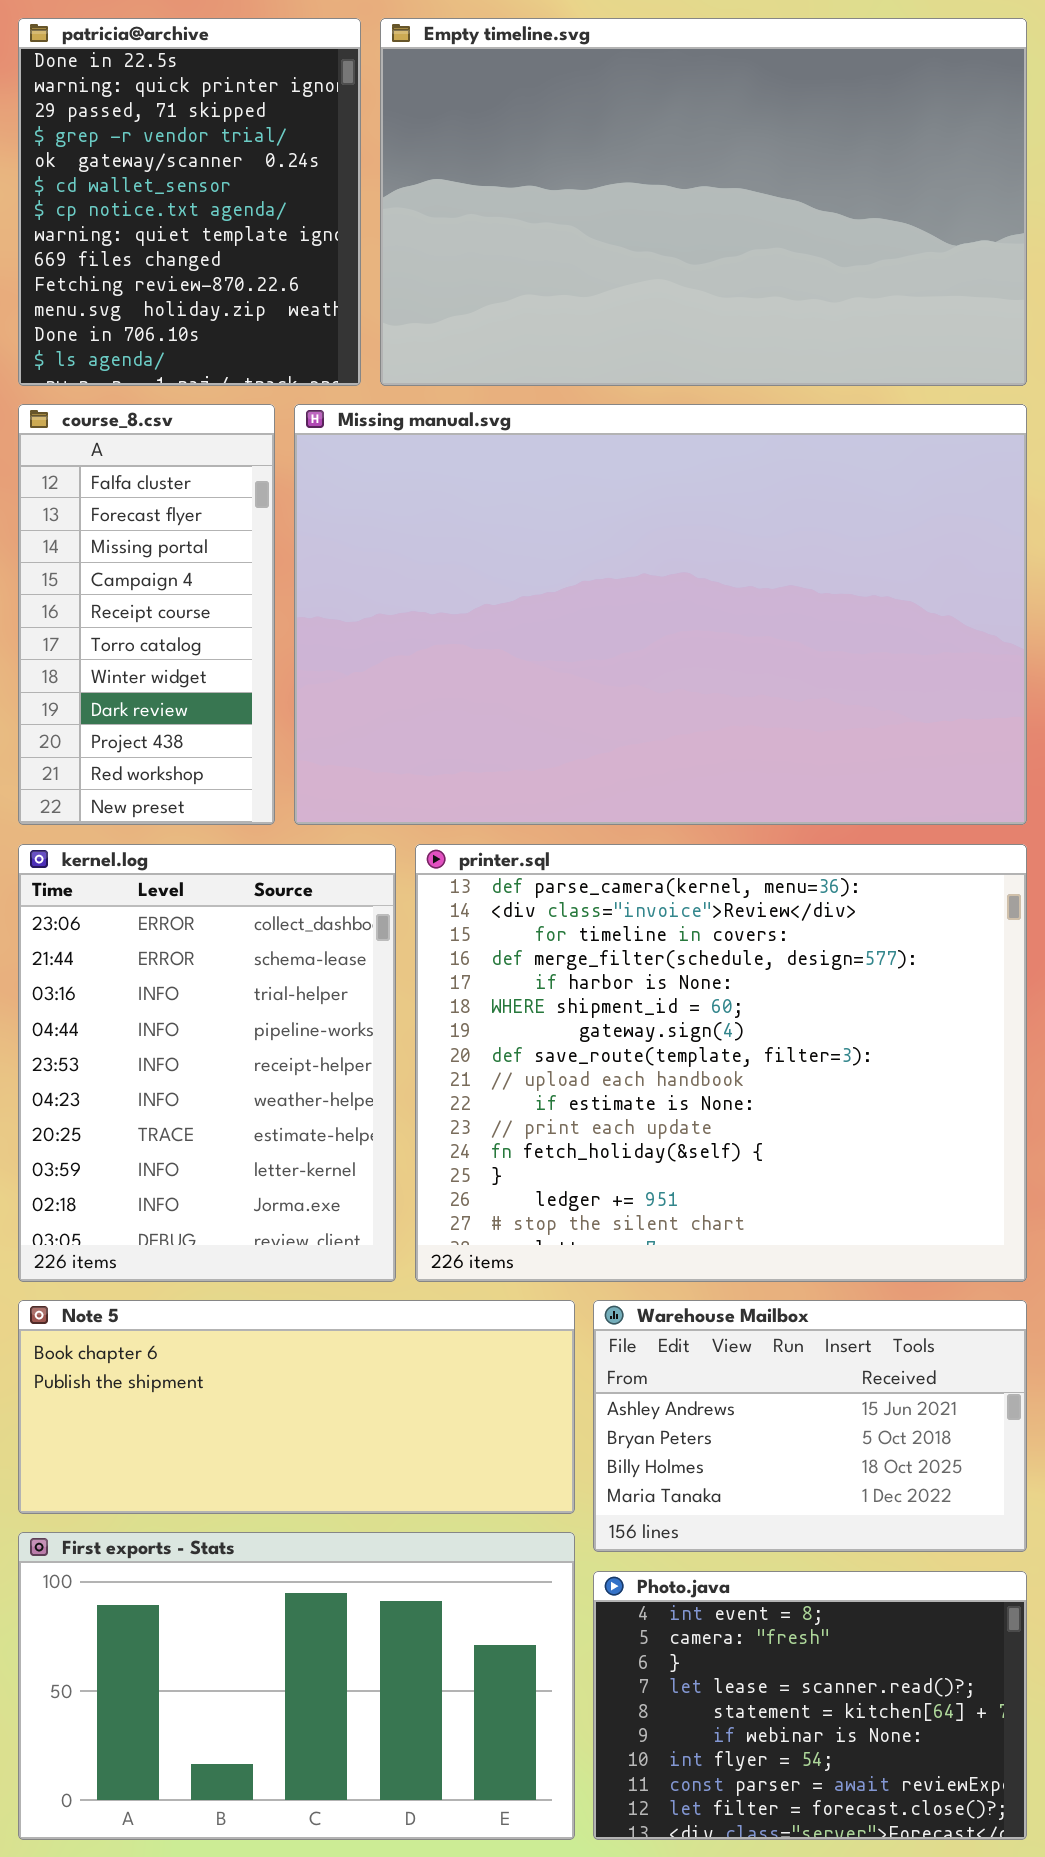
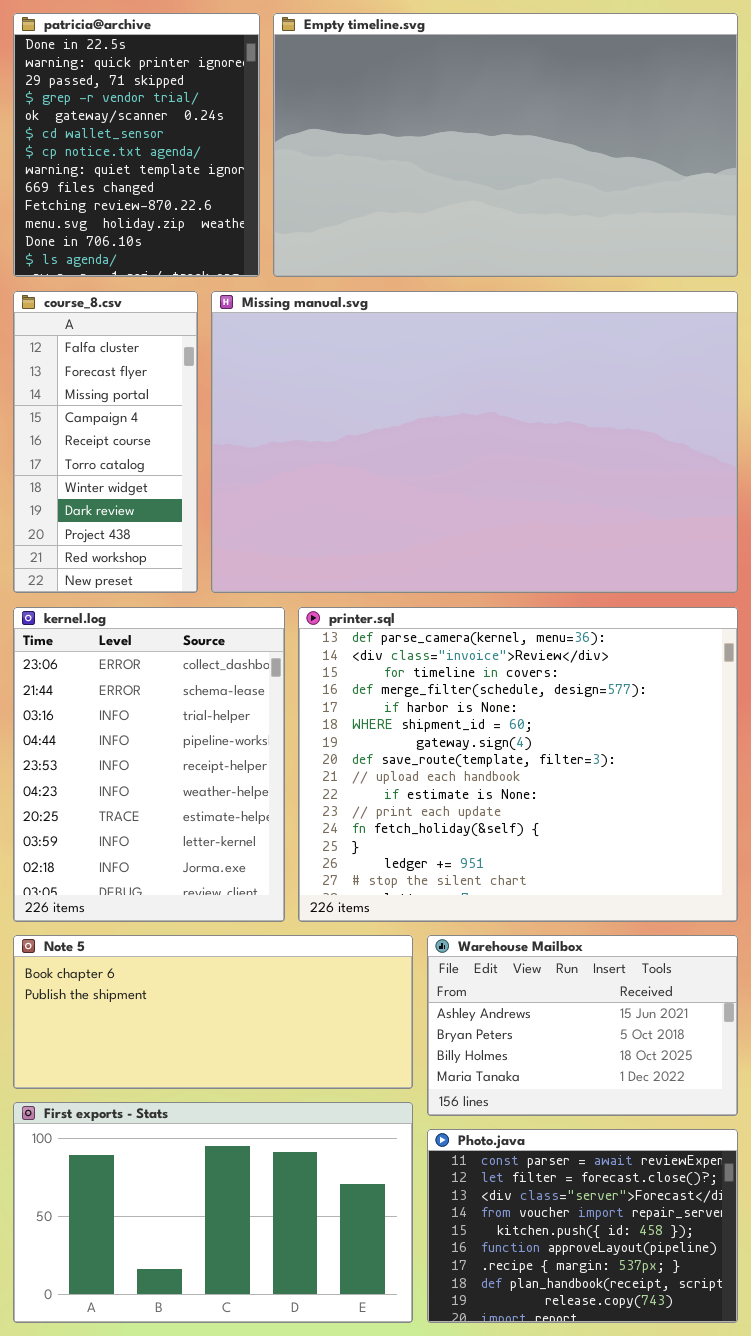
Photo.java: [593,1571,1027,1840] -> [427,1129,738,1323], scrolled down 7 rows

